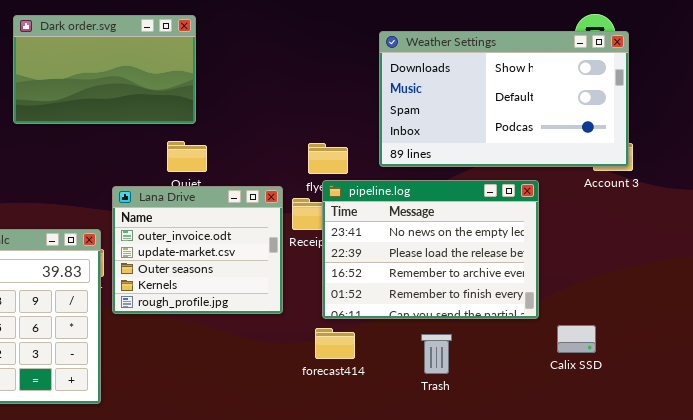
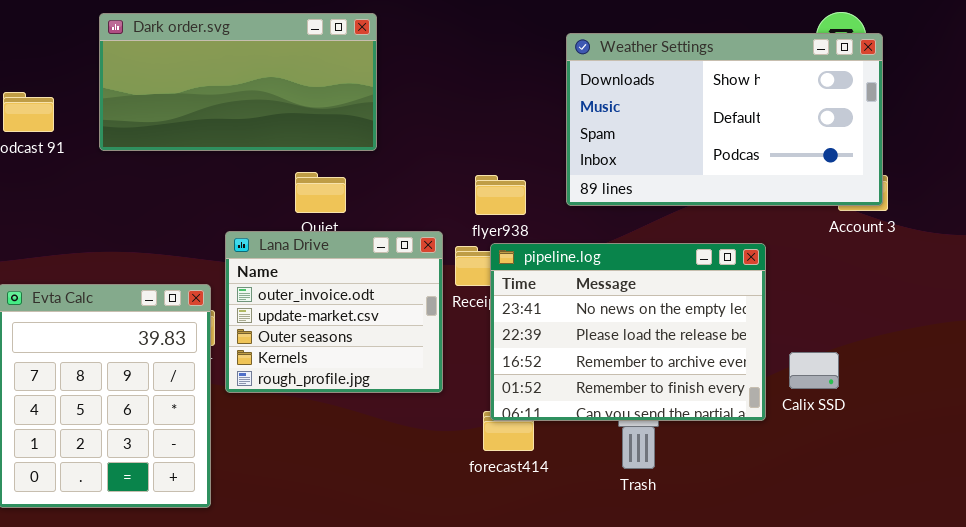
Dark order.svg: [13,15,196,124] -> [99,13,377,151], resized
pipeline.log: [322,180,539,319] -> [490,243,766,421], moved
Calix SSD: [557,325,596,353] -> [789,352,839,389], moved

